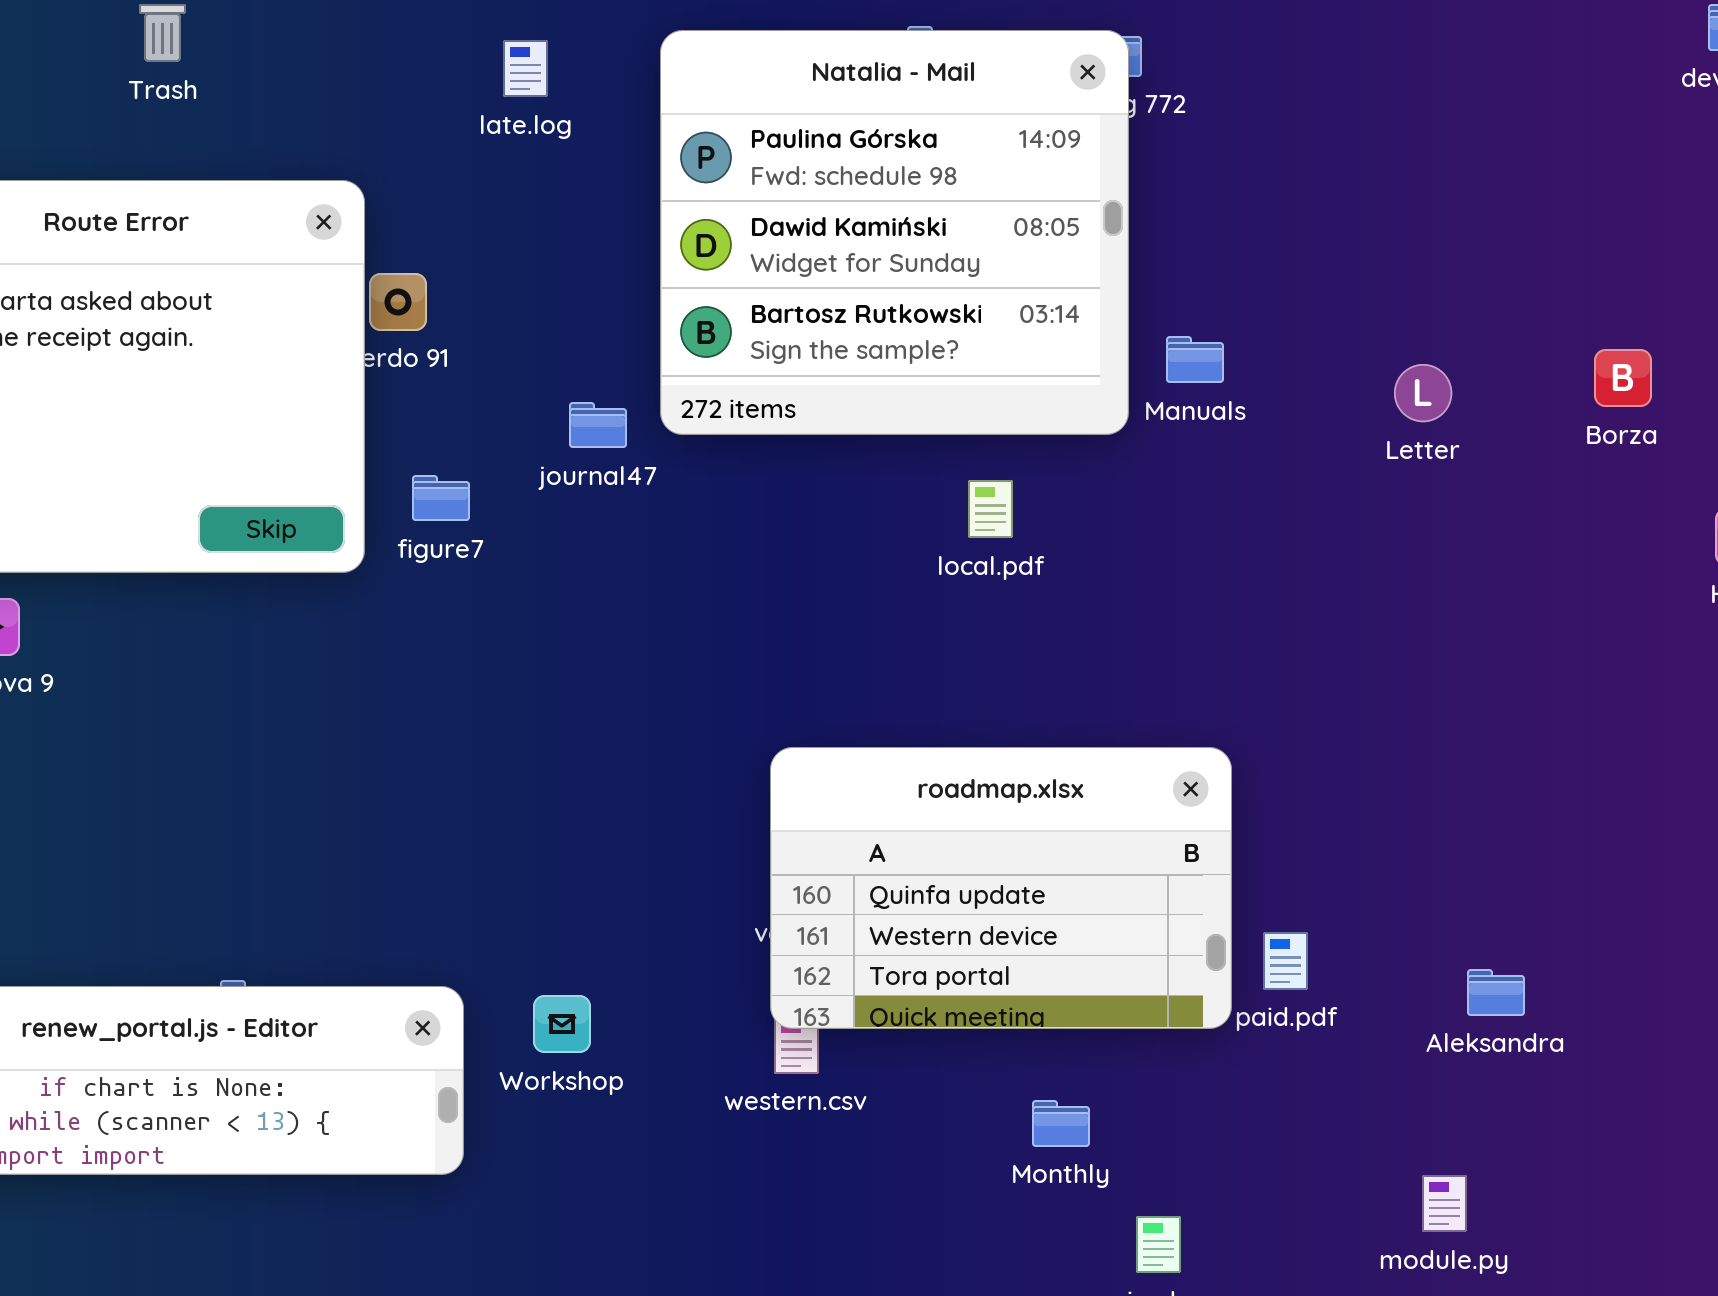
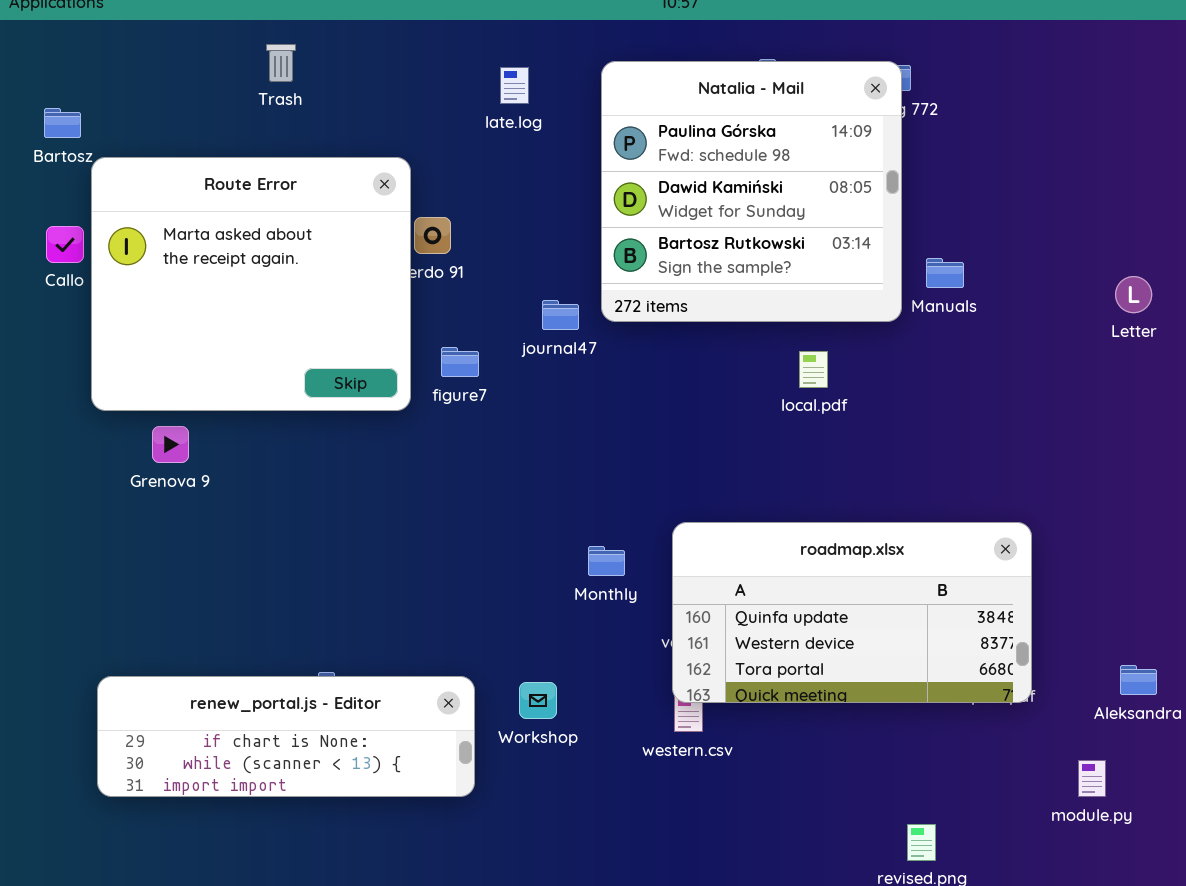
Letter: [1394,364,1452,422] -> [1115,276,1152,313], moved
roadmap.xlsx: [770,747,1232,1029] -> [672,522,1032,703], resized
Monthly: [1032,1100,1090,1147] -> [588,546,625,576], moved
module.py: [1422,1175,1467,1232] -> [1078,760,1106,797], moved

